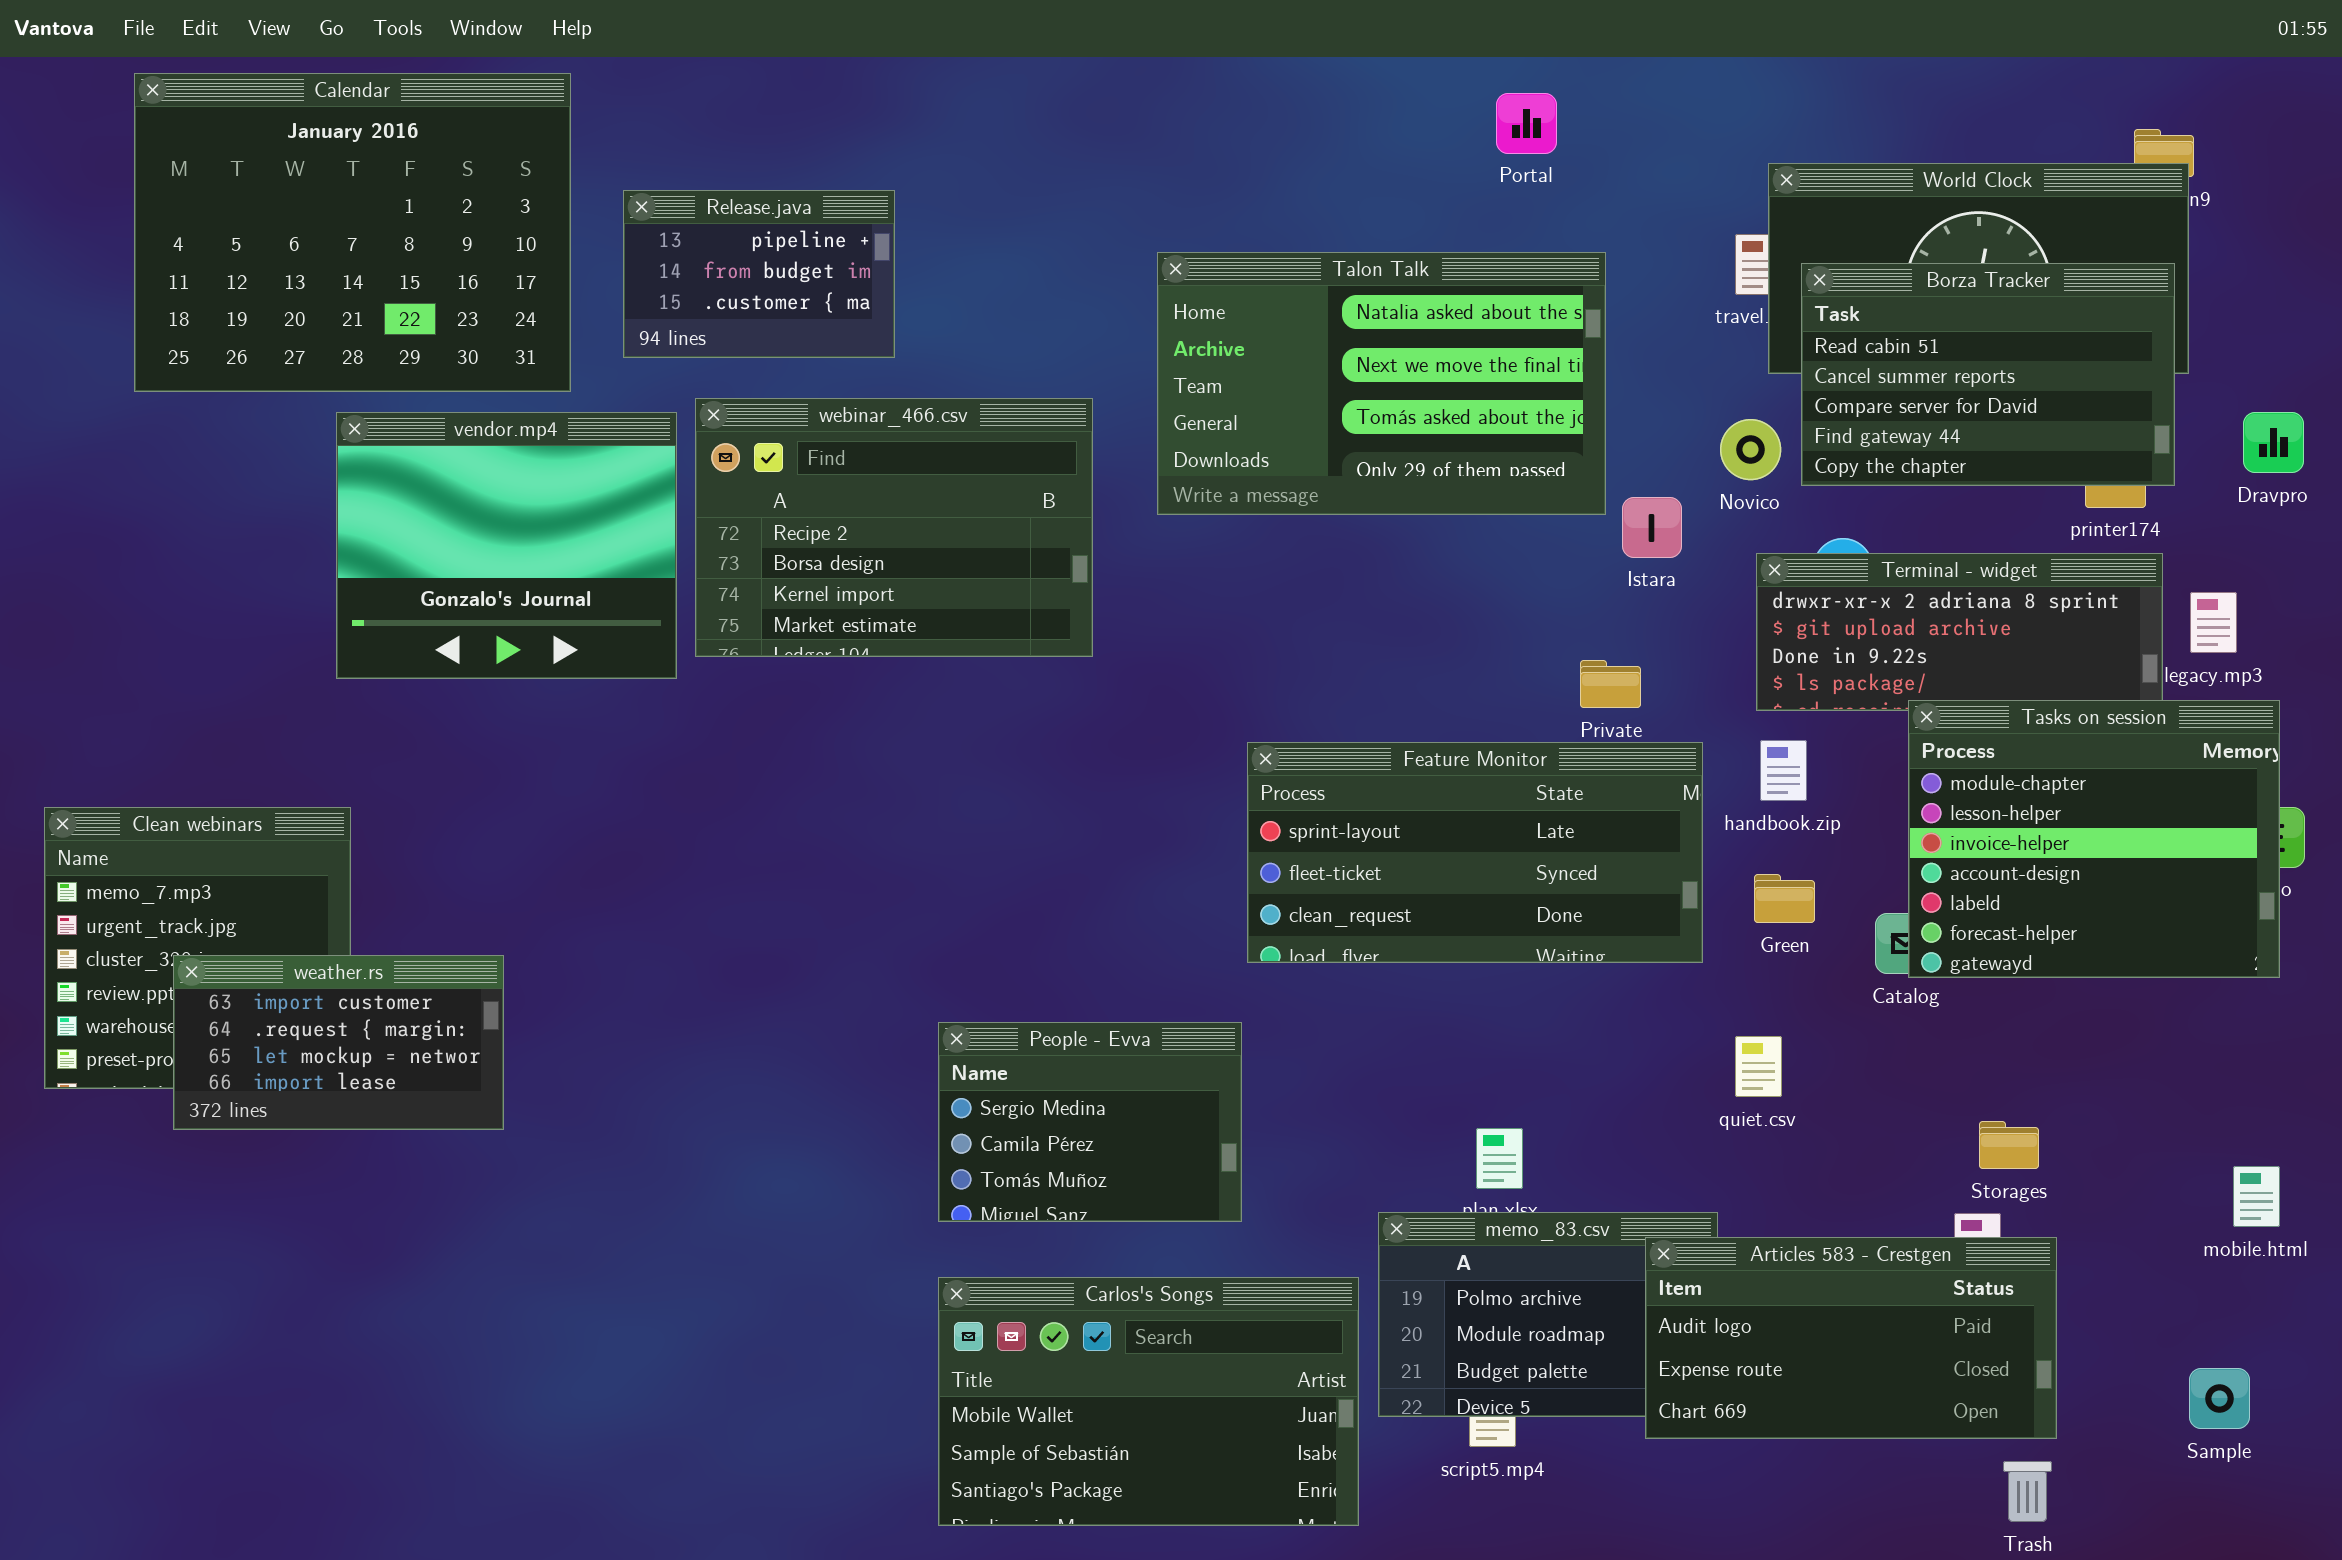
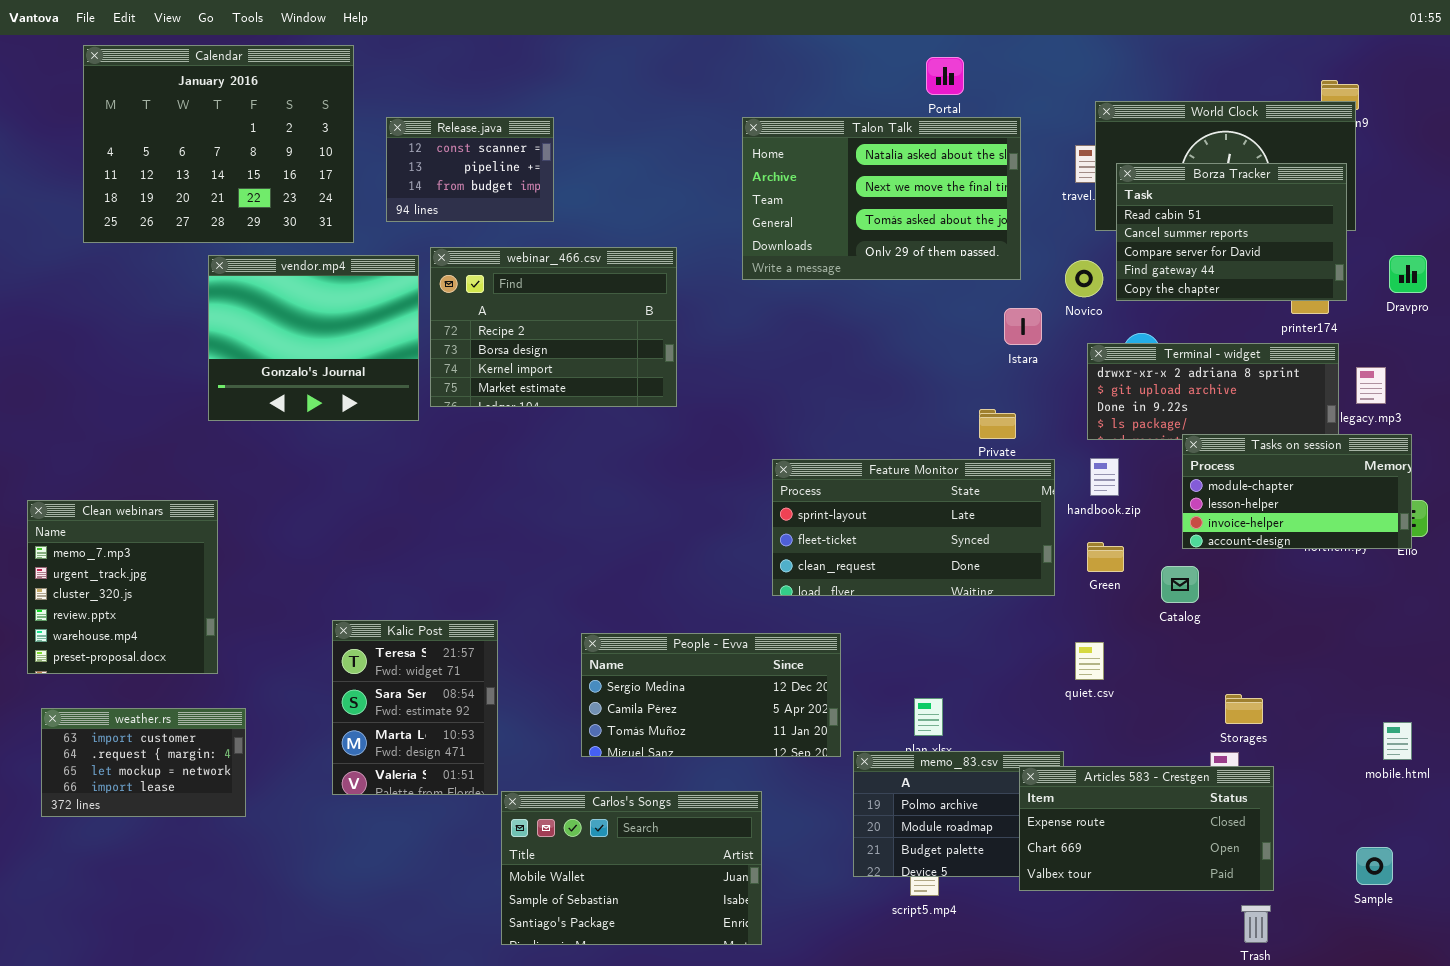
Release.java: [623,190,895,358] -> [386,117,554,222], scrolled up 1 row
Talon Talk: [1157,252,1606,515] -> [742,117,1021,280], moved
Tasks on session: [1908,700,2280,978] -> [1182,434,1412,549], resized
weather.rs: [173,955,504,1130] -> [41,708,246,817], moved
Kalic Post: none -> [332,620,498,795], opened
People - Evva: [938,1022,1242,1222] -> [581,633,841,757], resized
Articles 583 - Crestgen: [1645,1237,2057,1439] -> [1019,766,1274,891], scrolled down 1 row
Carlos's Songs: [938,1277,1359,1526] -> [501,791,762,945], moved

